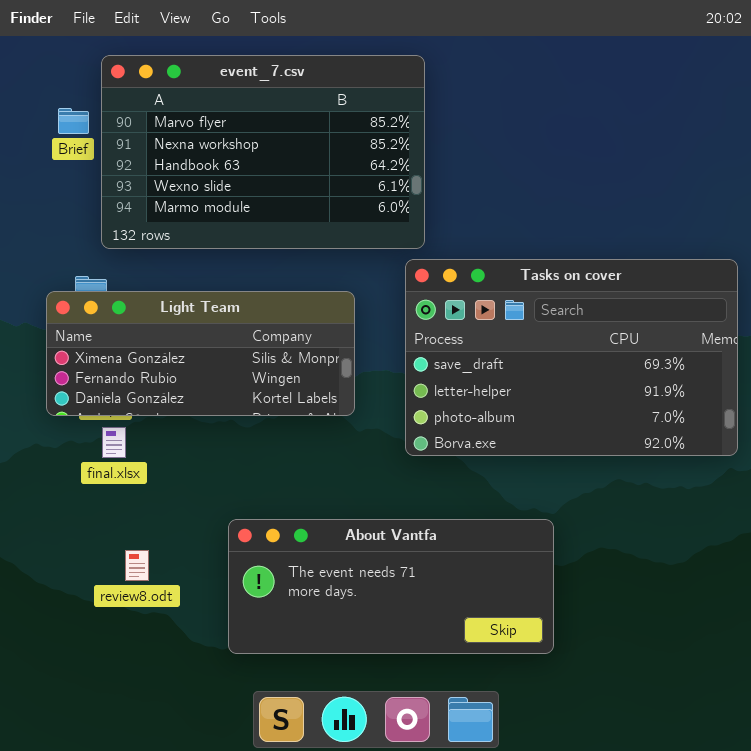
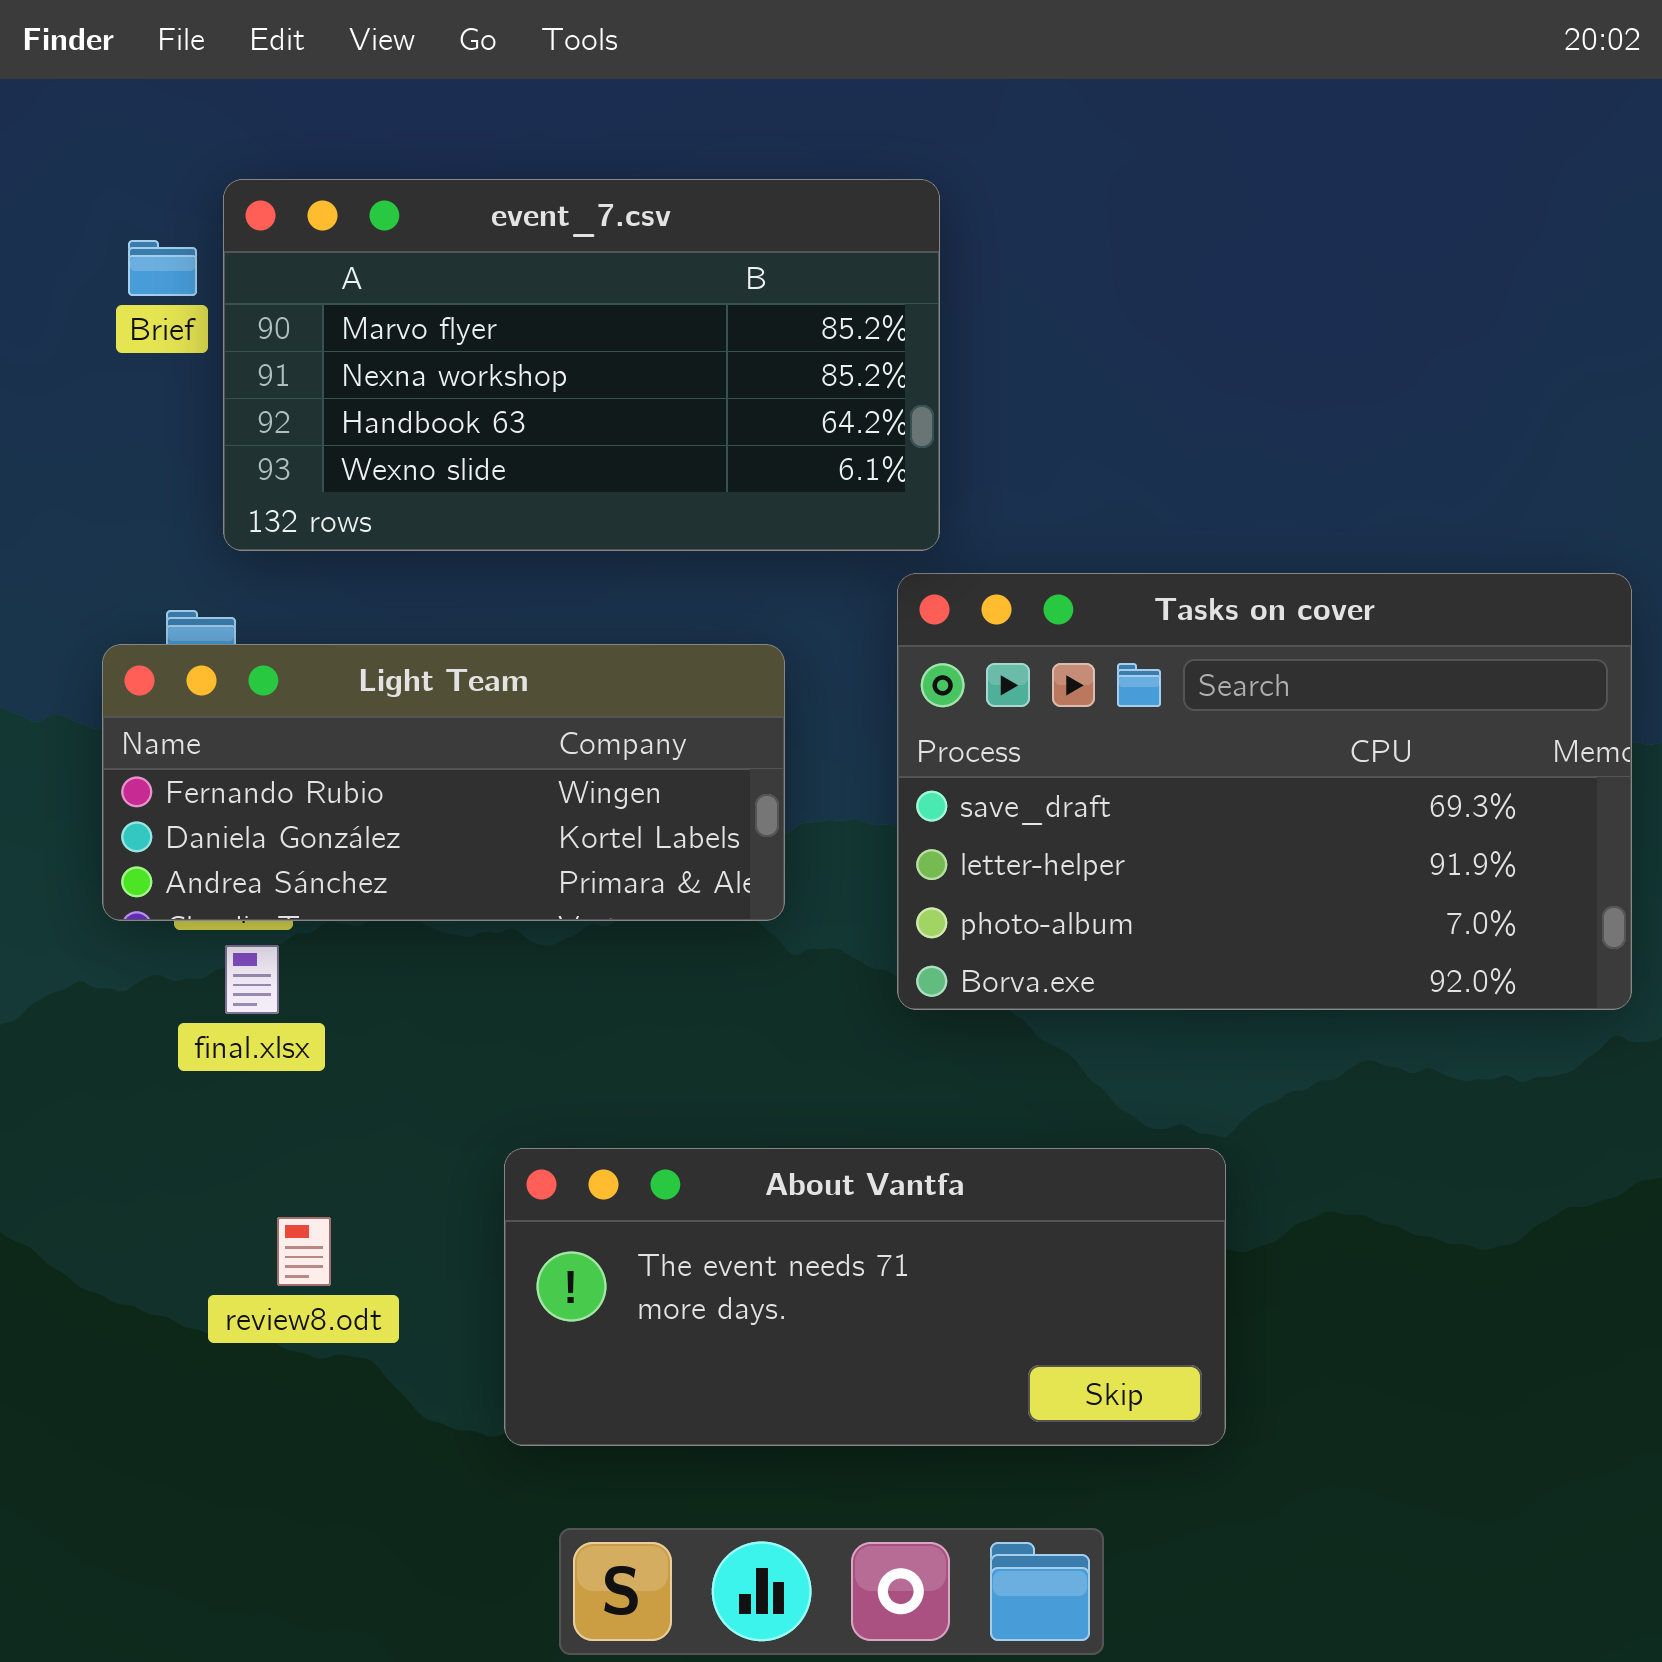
event_7.csv: [101,55,425,249] -> [223,179,940,551], resized
Light Team: [46,291,355,416] -> [102,644,785,921], scrolled down 1 row

